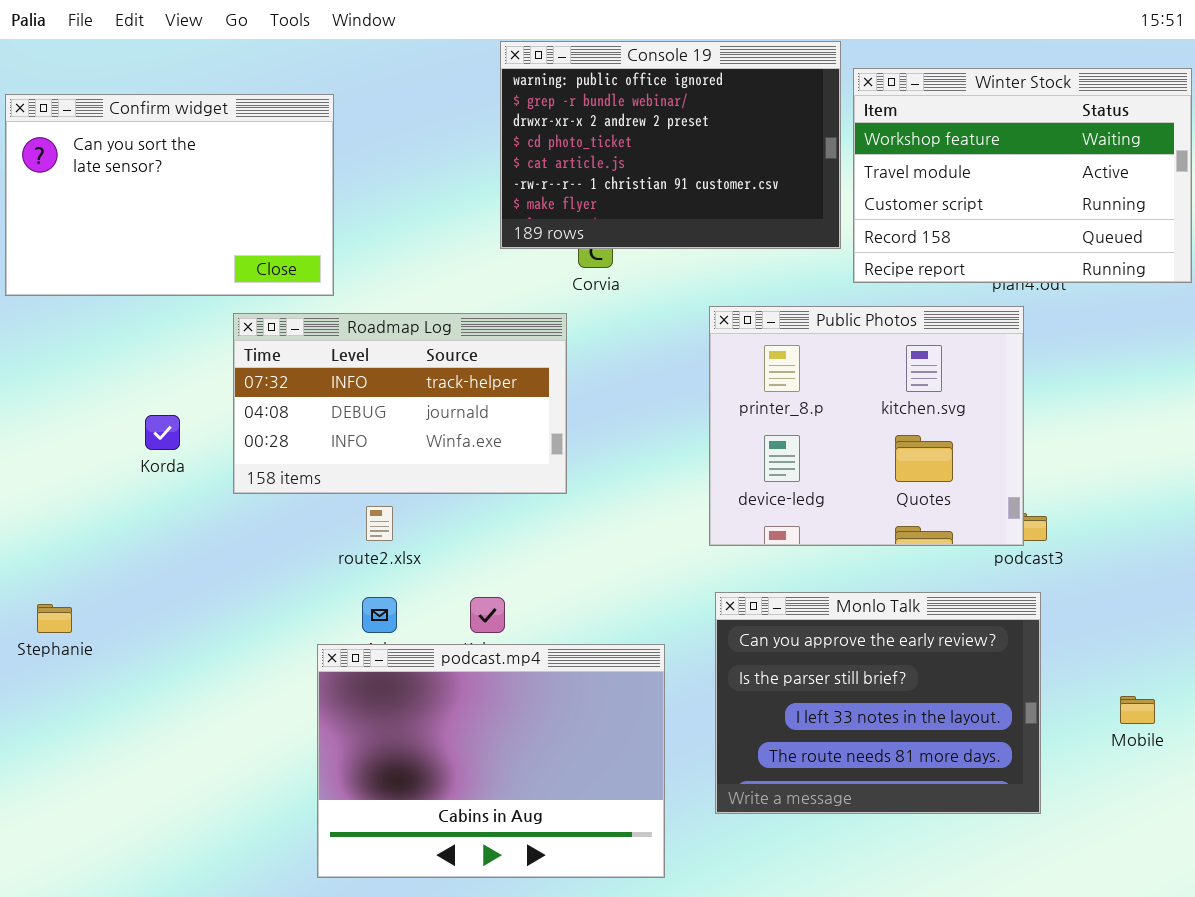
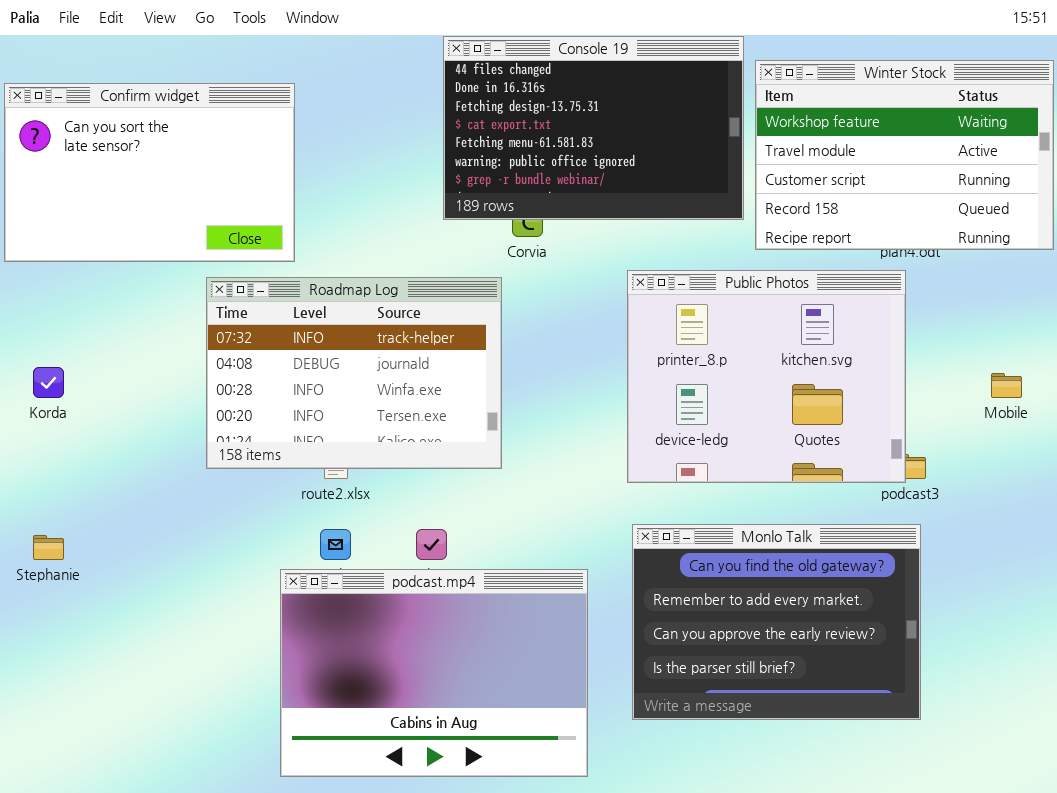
Console 19: [500,41,841,249] -> [443,36,744,220], scrolled up 5 rows
Roadmap Log: [233,313,567,494] -> [206,277,502,469], resized
Korda: [145,415,180,450] -> [33,367,64,398], moved
Monlo Talk: [715,592,1041,814] -> [632,524,921,720], scrolled up 2 rows
Mobile: [1120,696,1155,724] -> [991,373,1022,398], moved

